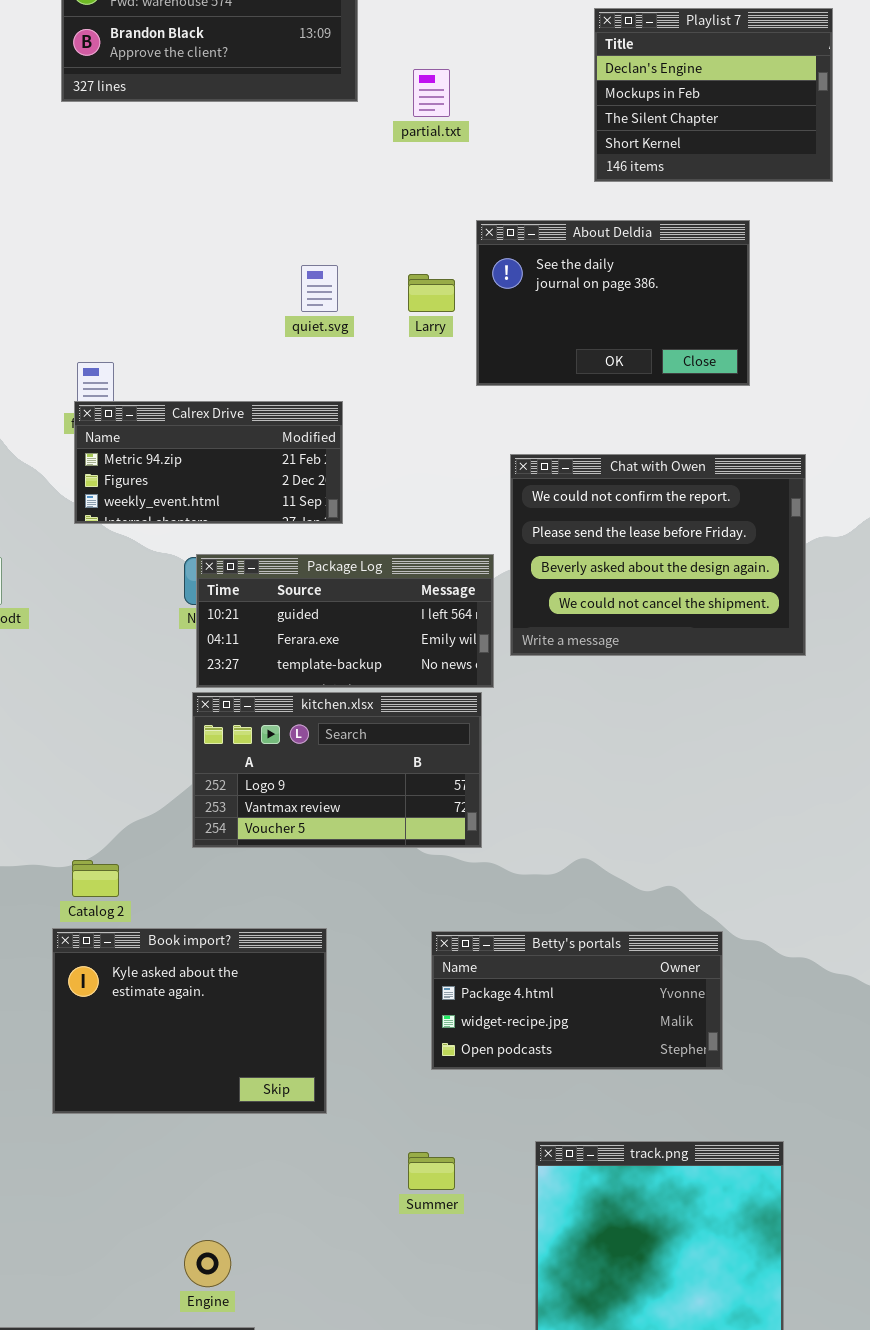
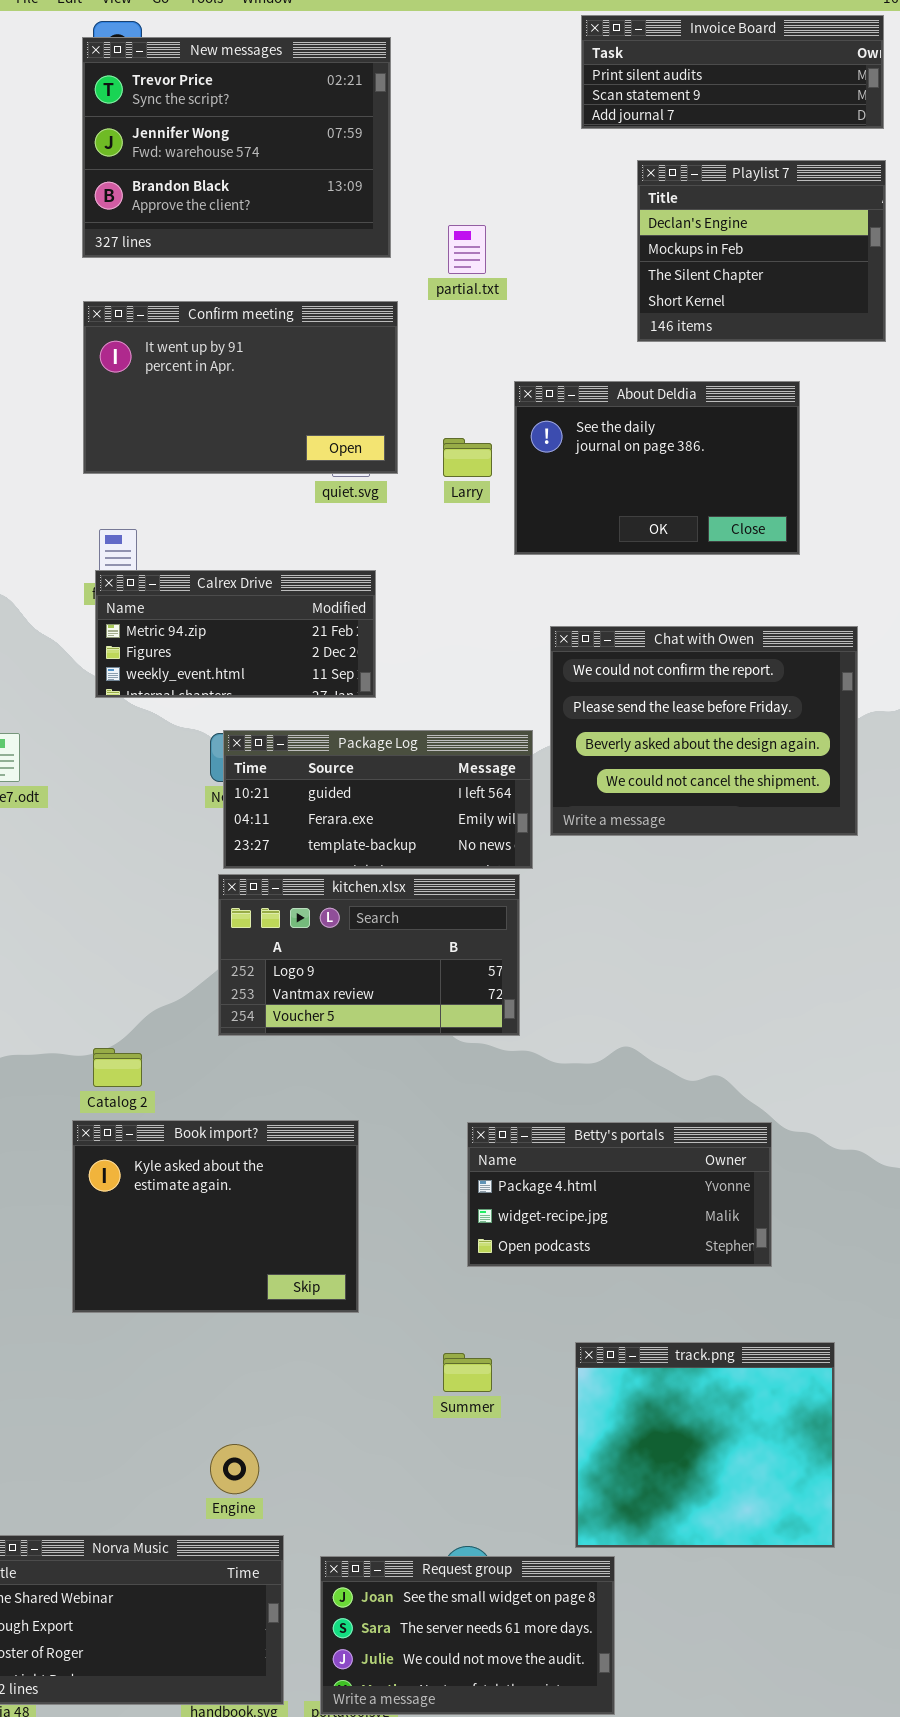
Confirm meeting: none -> [83,301,398,474], opened

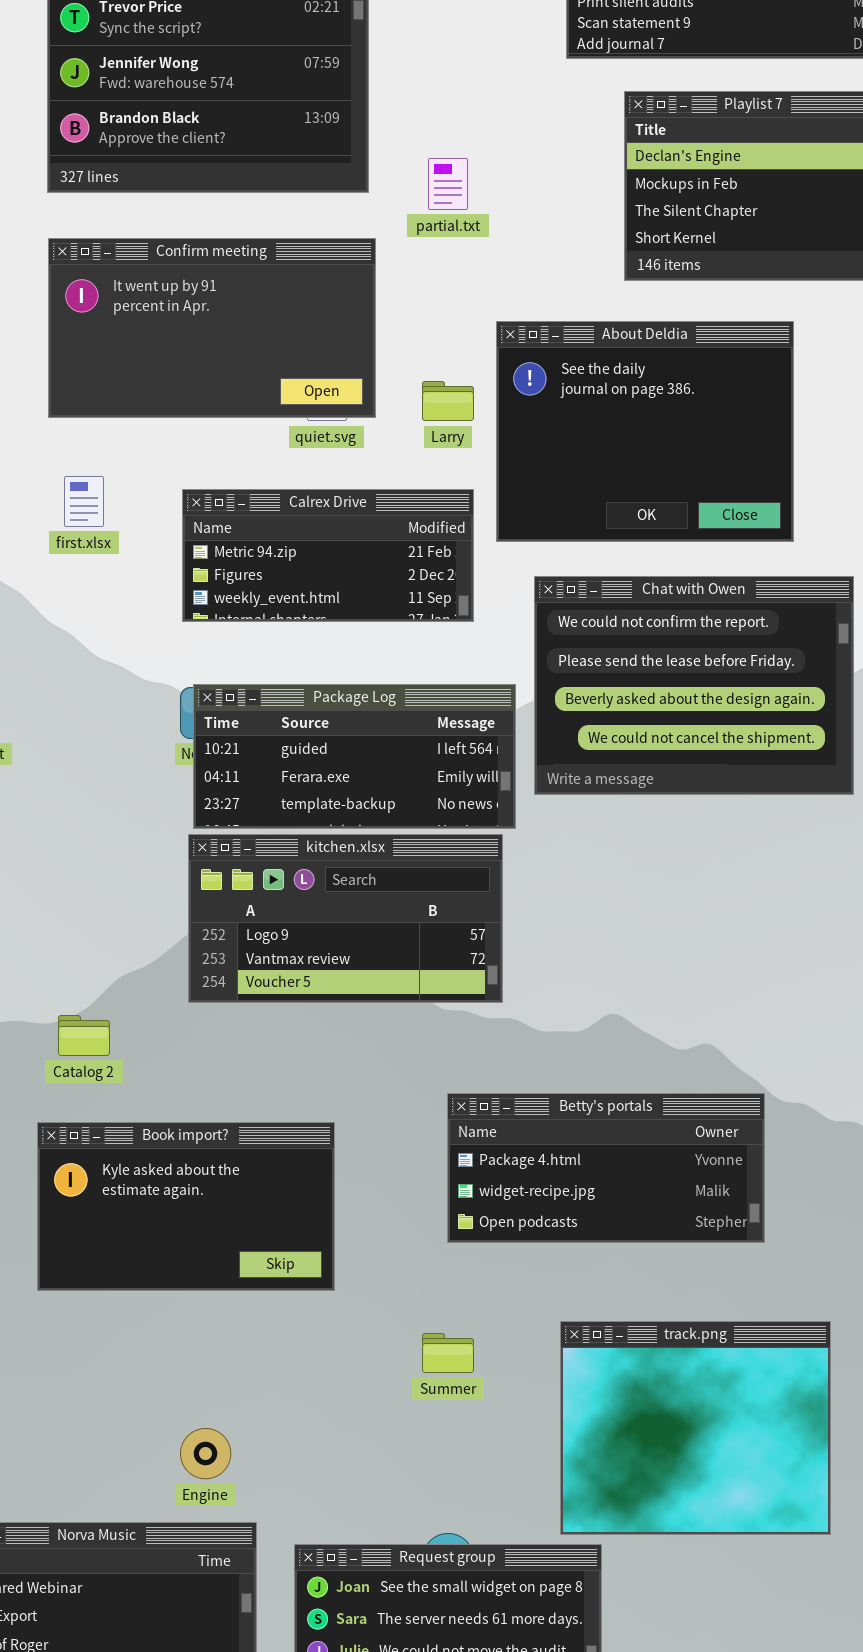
About Deldia: [514,381,800,555] -> [496,321,794,542], resized
Calrex Drive: [95,570,376,698] -> [182,489,474,622], moved
Book import?: [72,1120,359,1313] -> [37,1122,335,1291], resized

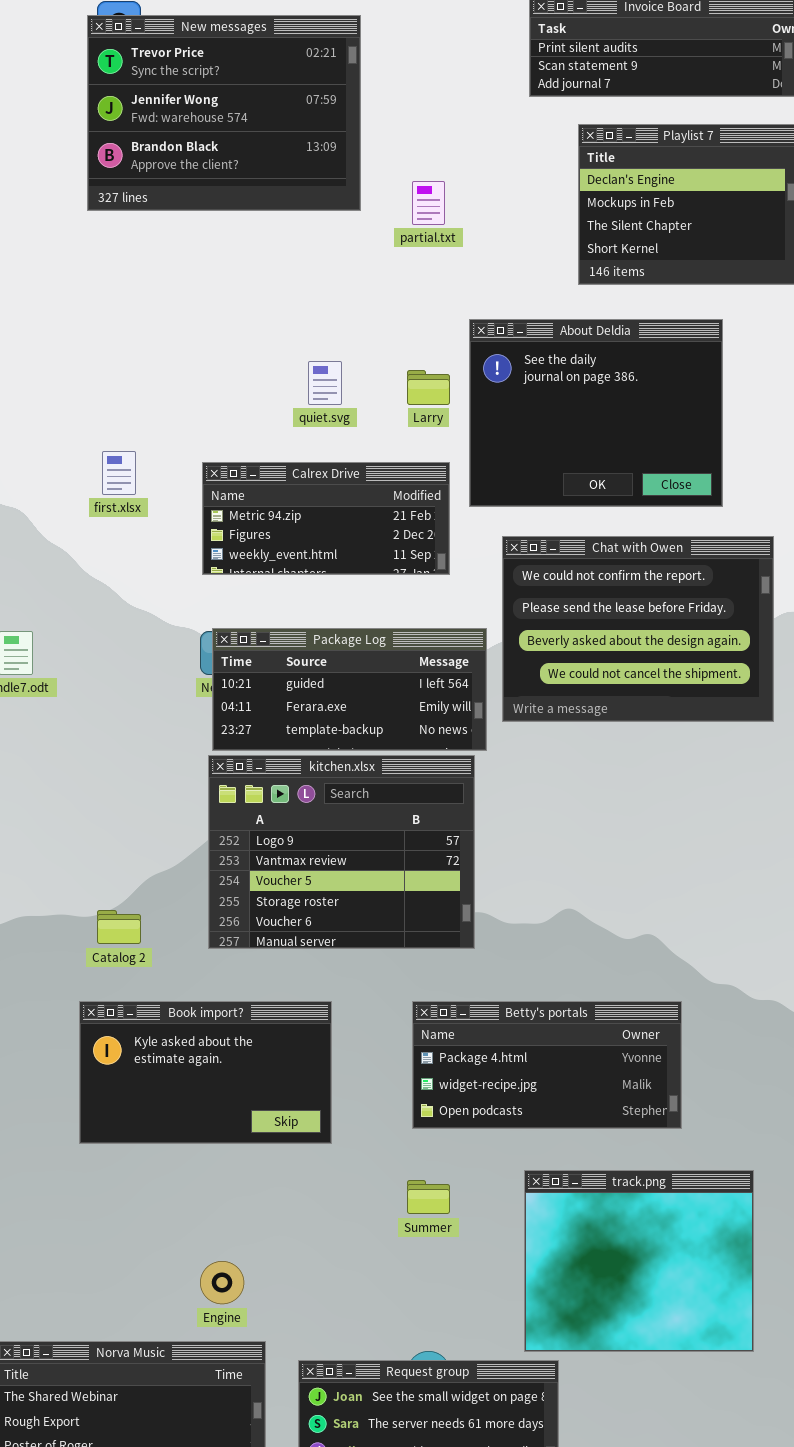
Confirm meeting: [48,238,376,418] -> none, closed
kitchen.xlsx: [188,834,503,1003] -> [208,755,475,949], resized
Betty's portals: [447,1093,765,1243] -> [412,1001,682,1129], moved

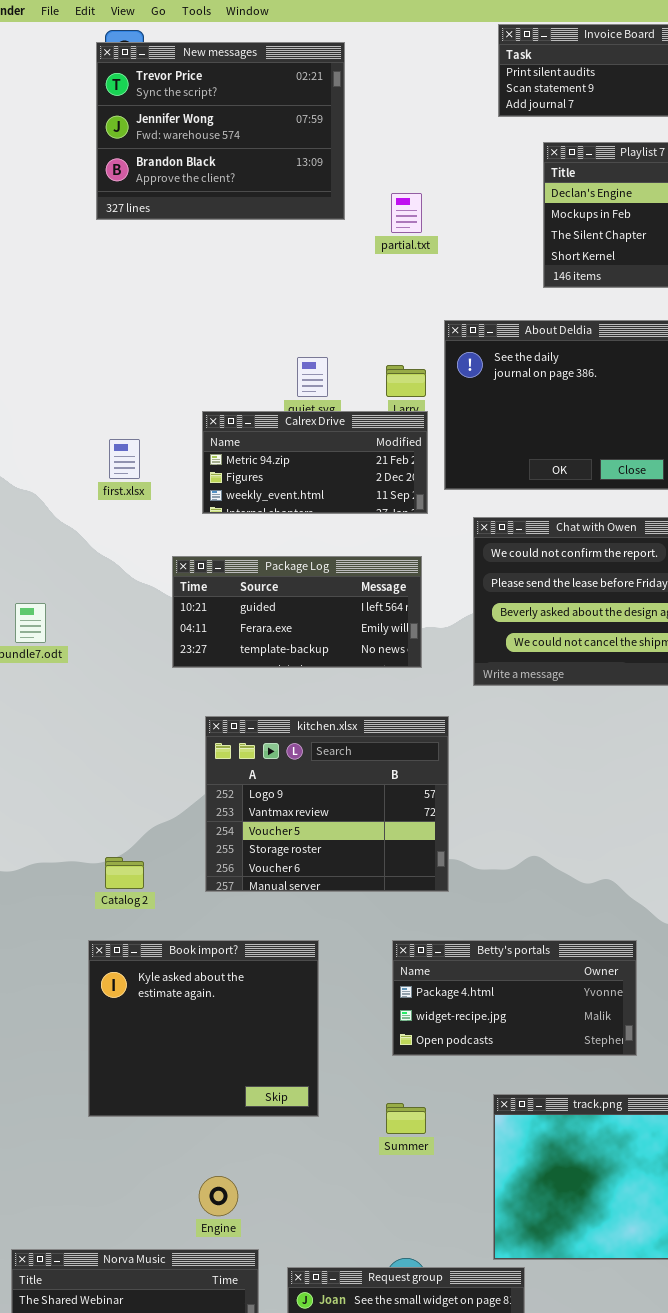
Calrex Drive: [202,462,450,575] -> [202,411,428,514], moved
Package Log: [212,628,487,751] -> [172,556,422,668], moved
Book import?: [79,1001,332,1144] -> [88,940,319,1117], resized

